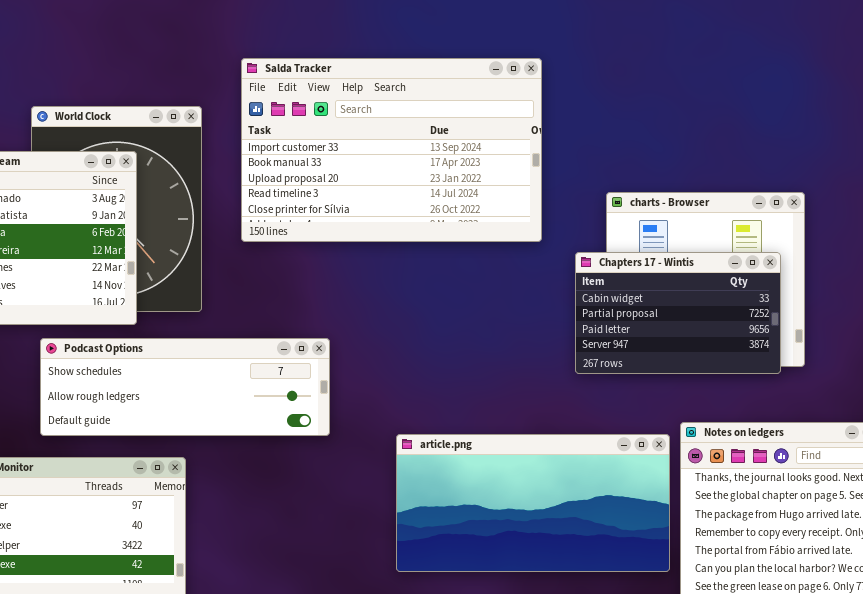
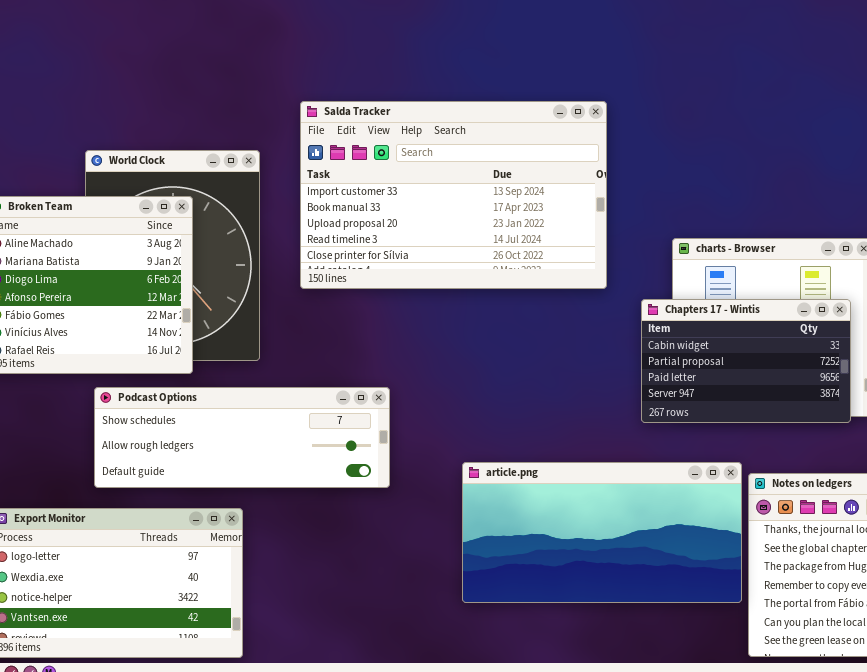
article.png: [396,434,670,572] -> [462,462,742,603], moved

